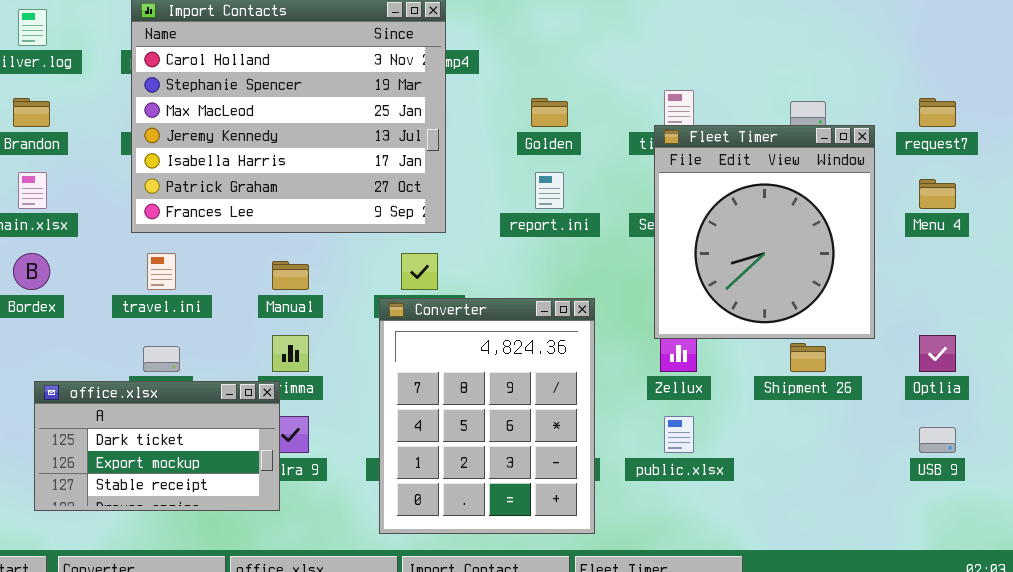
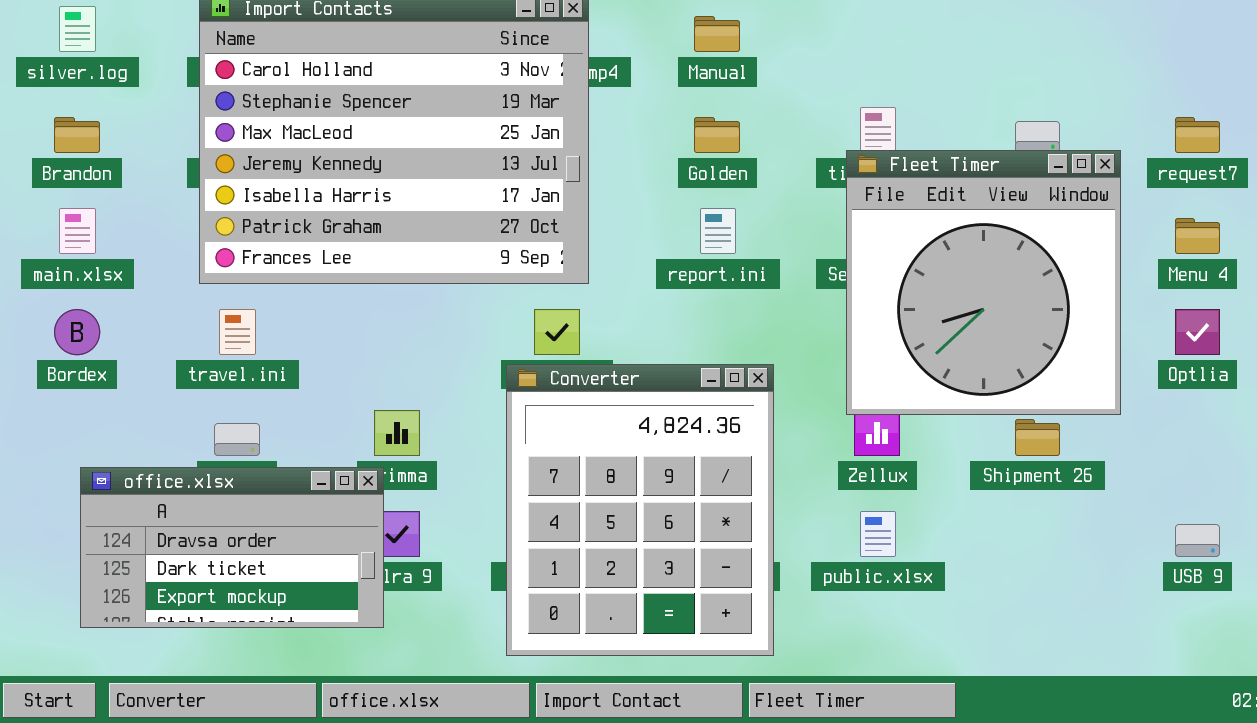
Manual: [272,261,309,290] -> [694,16,740,52], moved
Optlia: [919,335,956,372] -> [1175,309,1220,355], moved
office.xlsx: [34,381,280,511] -> [80,467,384,628], scrolled up 1 row

